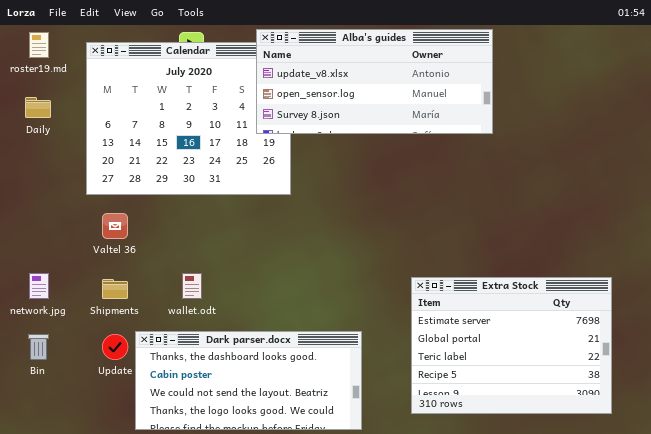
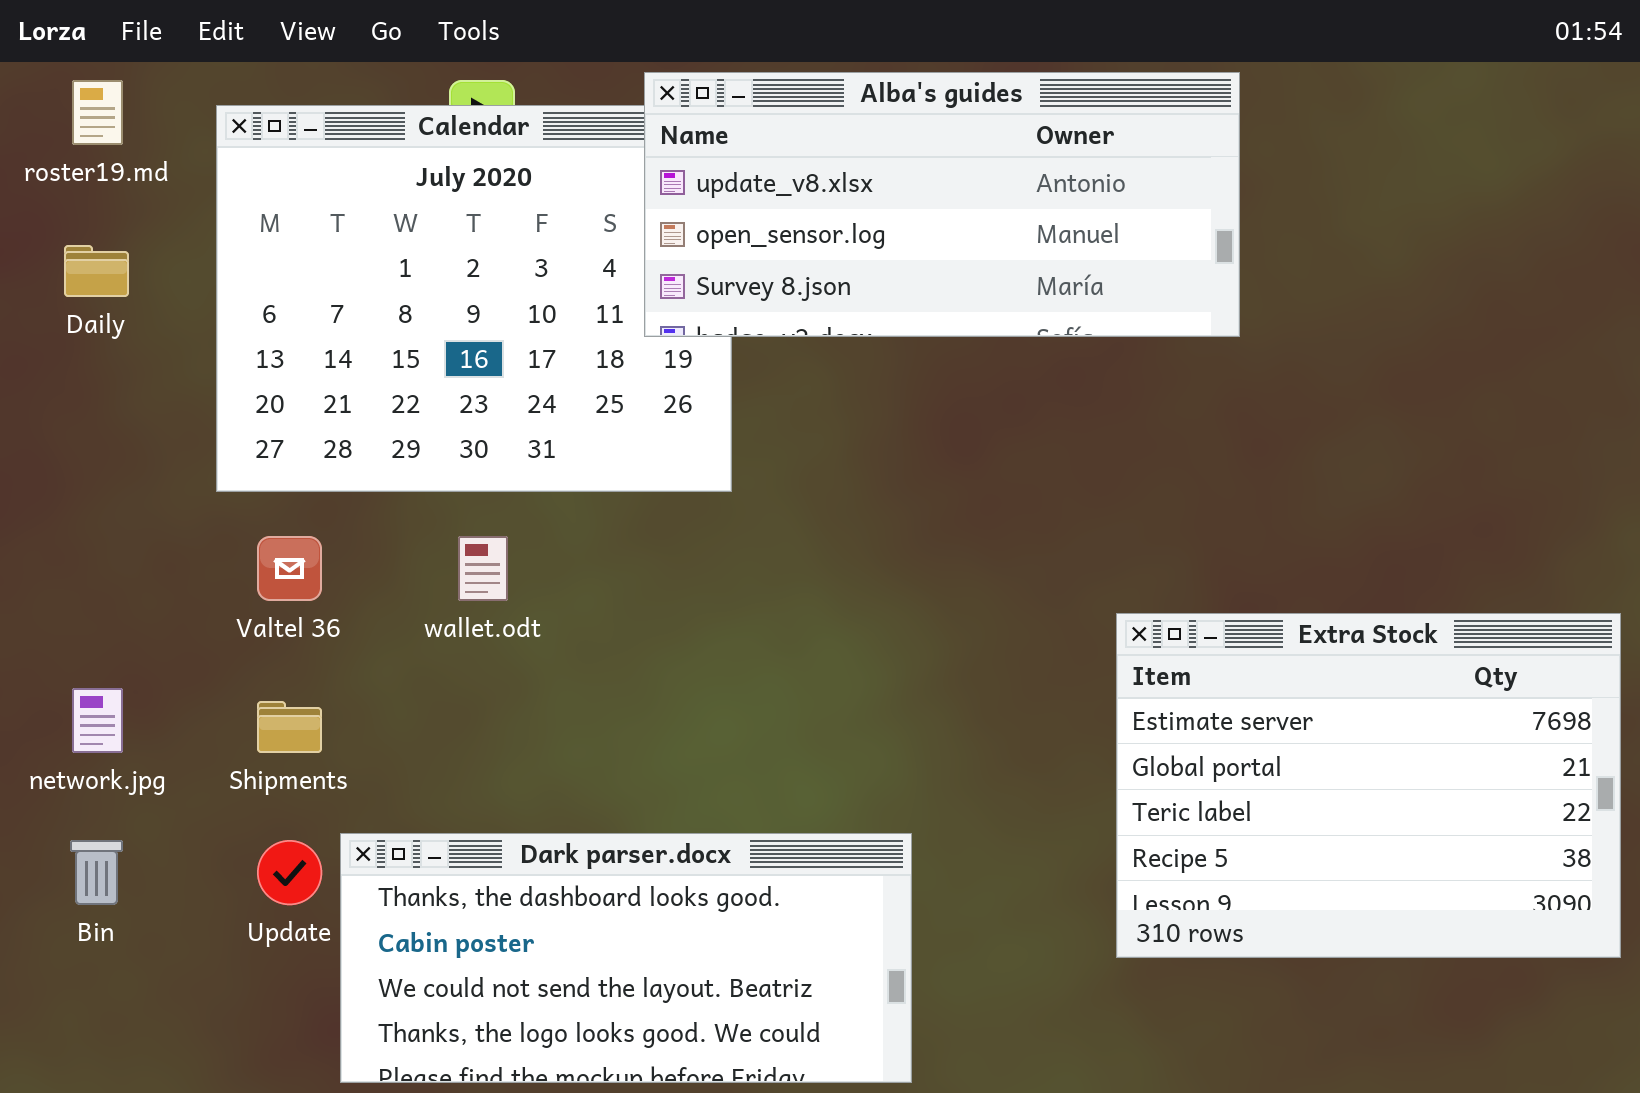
wallet.odt: [182,273,202,299] -> [458,536,508,601], moved
Extra Stock: [411,277,612,414] -> [1116,613,1621,958], moved

